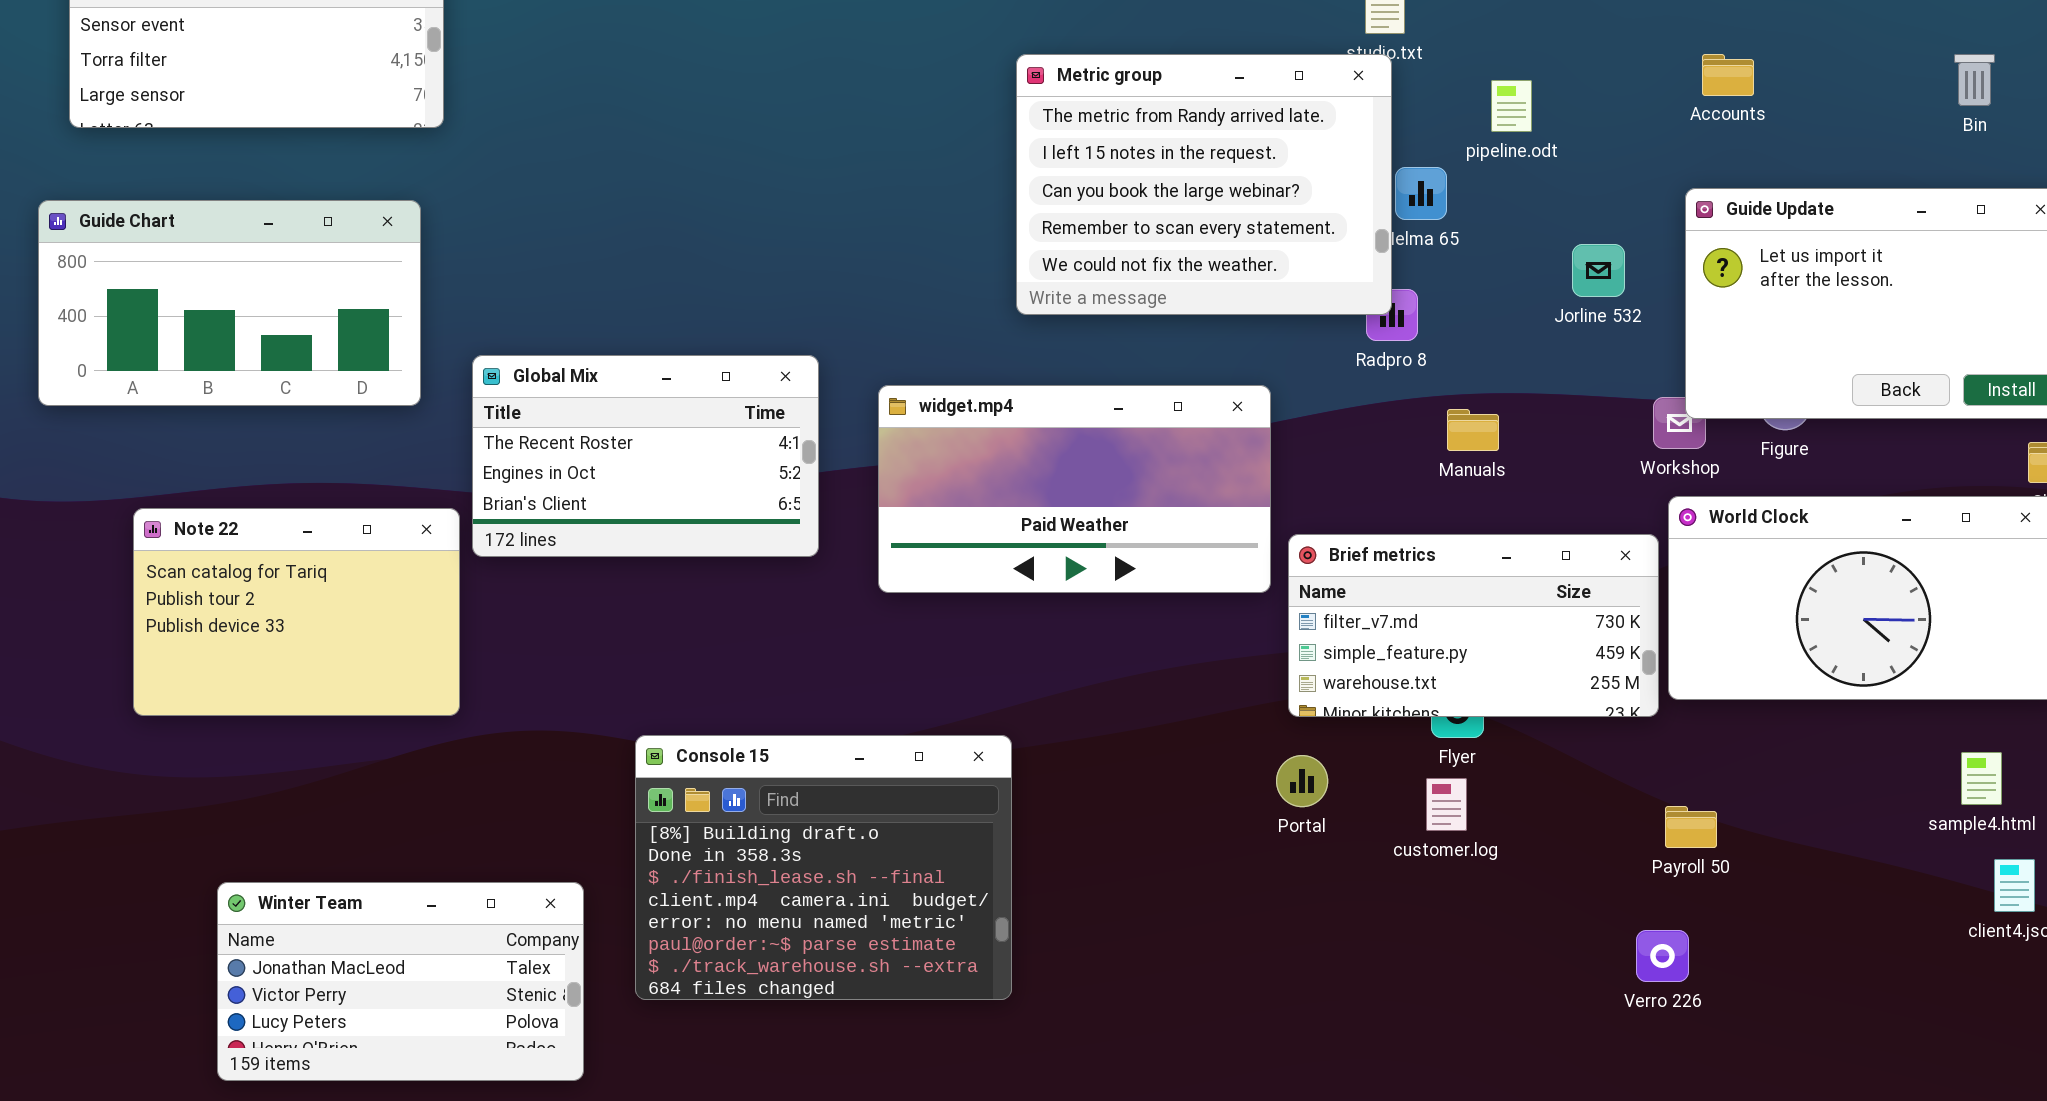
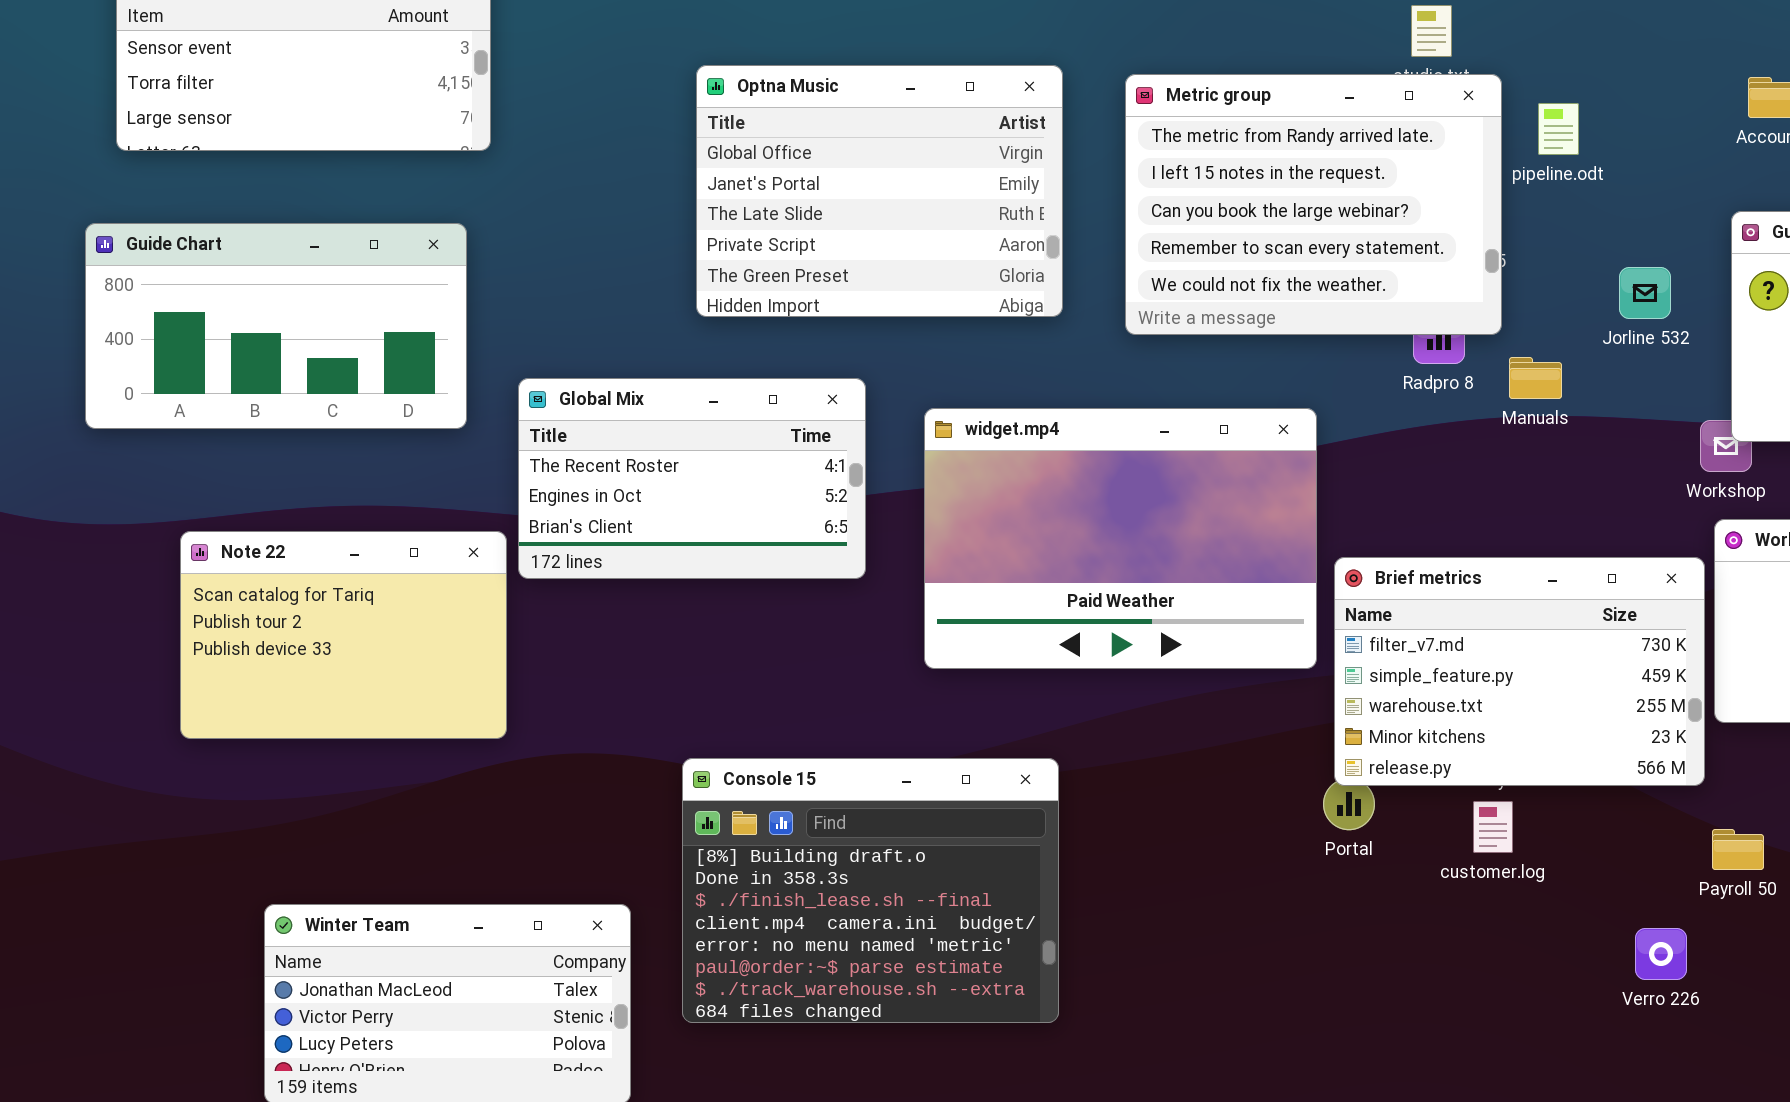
Optna Music: none -> [696,65,1063,317], opened
Metric group: [1016,54,1392,315] -> [1125,74,1502,335], moved
widget.mp4: [878,385,1271,593] -> [924,408,1317,669], resized
Manuals: [1447,409,1499,451] -> [1509,357,1562,399], moved
Brief metrics: [1288,534,1659,717] -> [1334,557,1705,786], resized
Verro 226: [1636,930,1689,982] -> [1635,928,1687,980], moved

